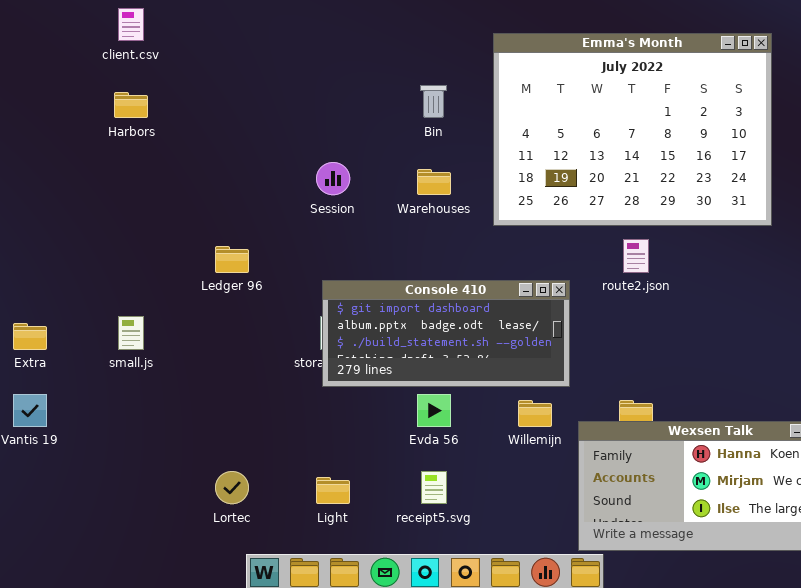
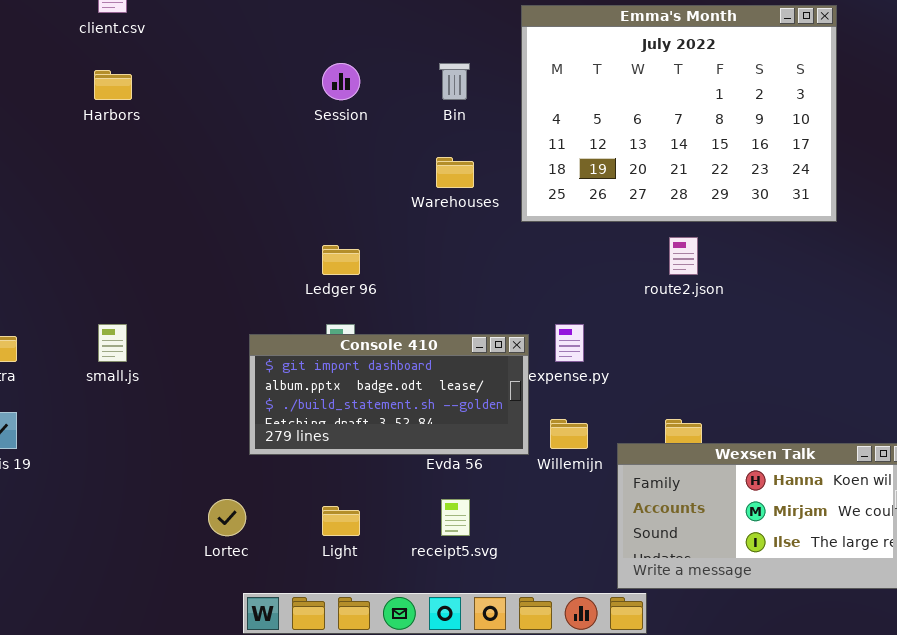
Session: [316,162,350,195] -> [322,63,360,100], moved
Ledger 96: [215,246,249,273] -> [322,245,360,275], moved
Console 410: [322,280,570,387] -> [249,334,529,455], moved

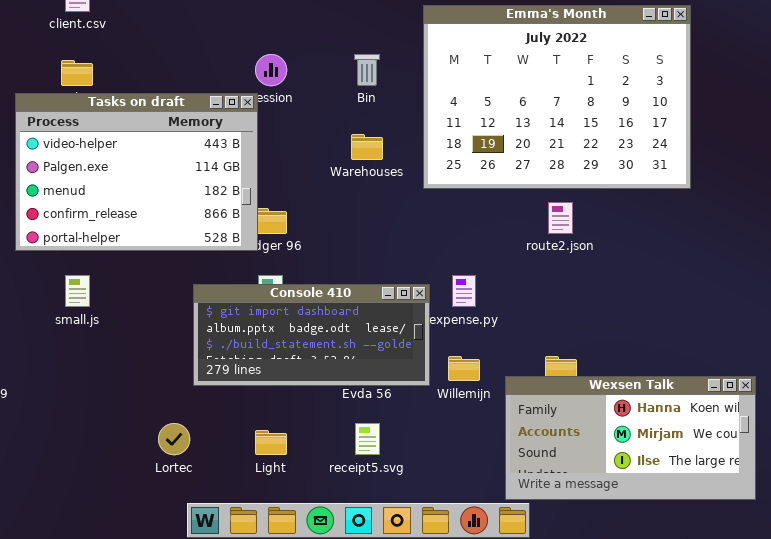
Tasks on draft: none -> [15,93,258,251], opened

